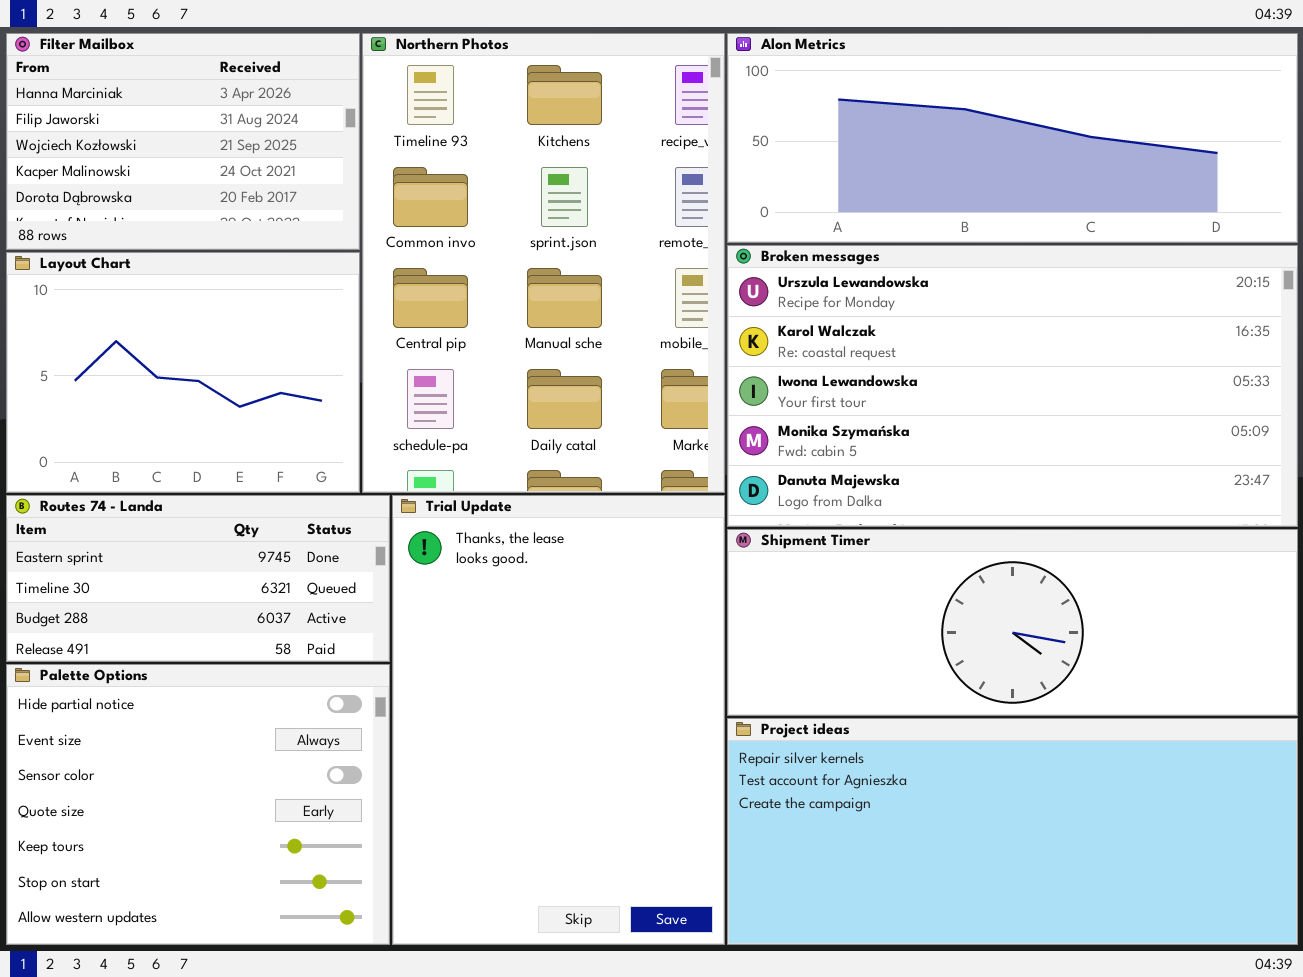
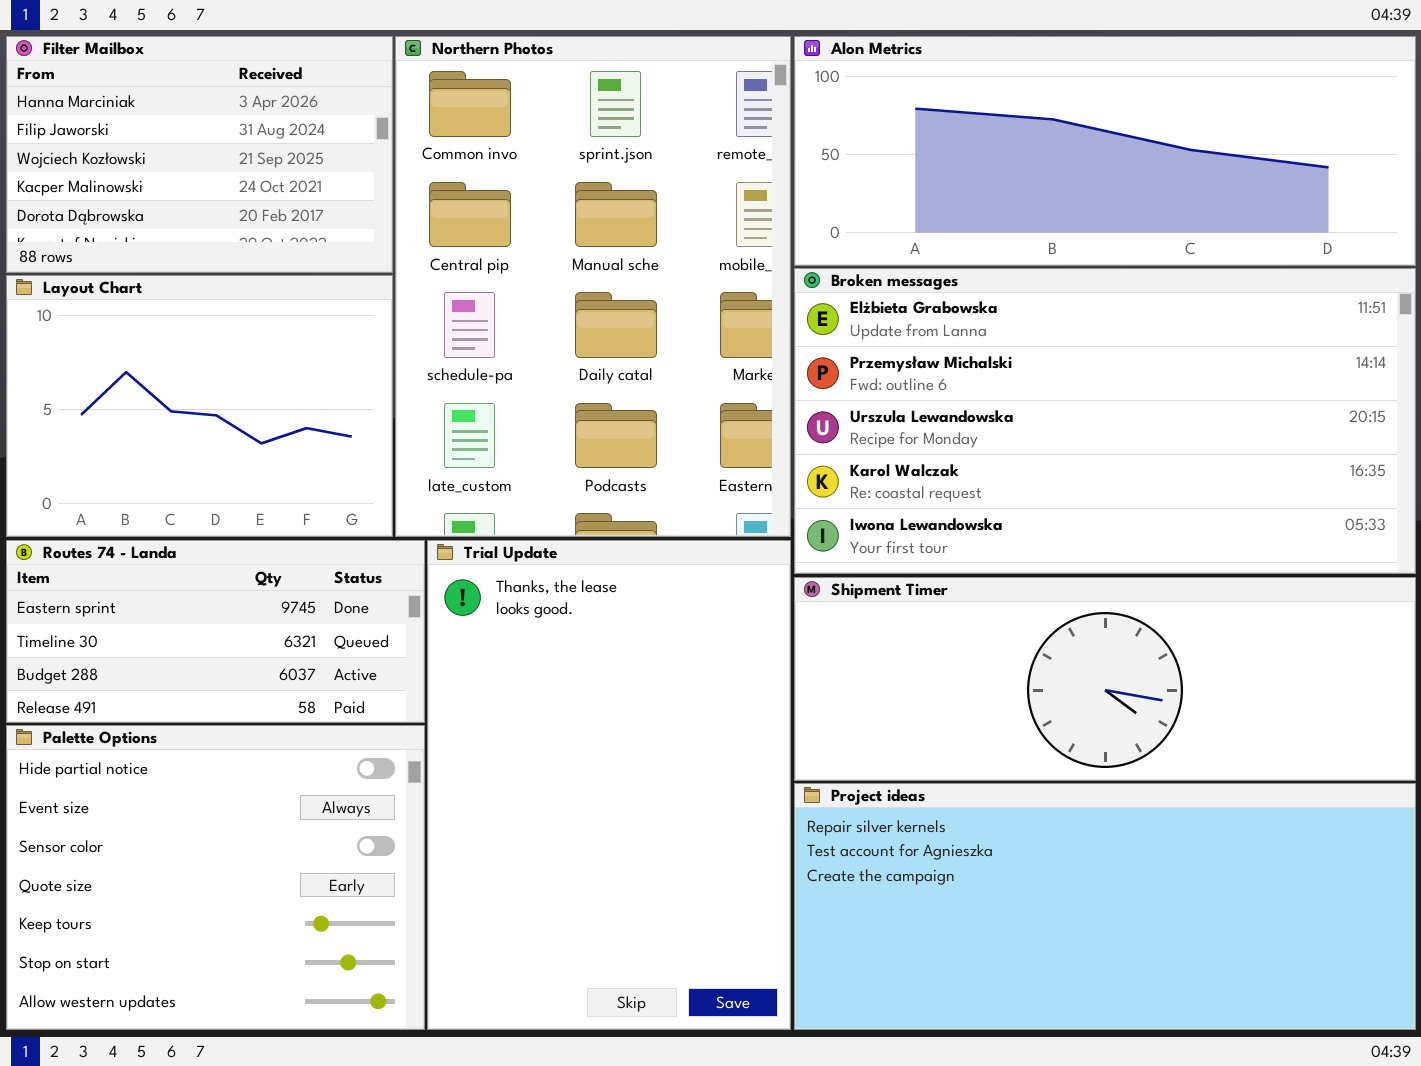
Northern Photos: [362,33,725,493] -> [395,36,791,537], scrolled down 1 row
Broken messages: [727,245,1298,527] -> [794,268,1416,574], scrolled up 2 rows

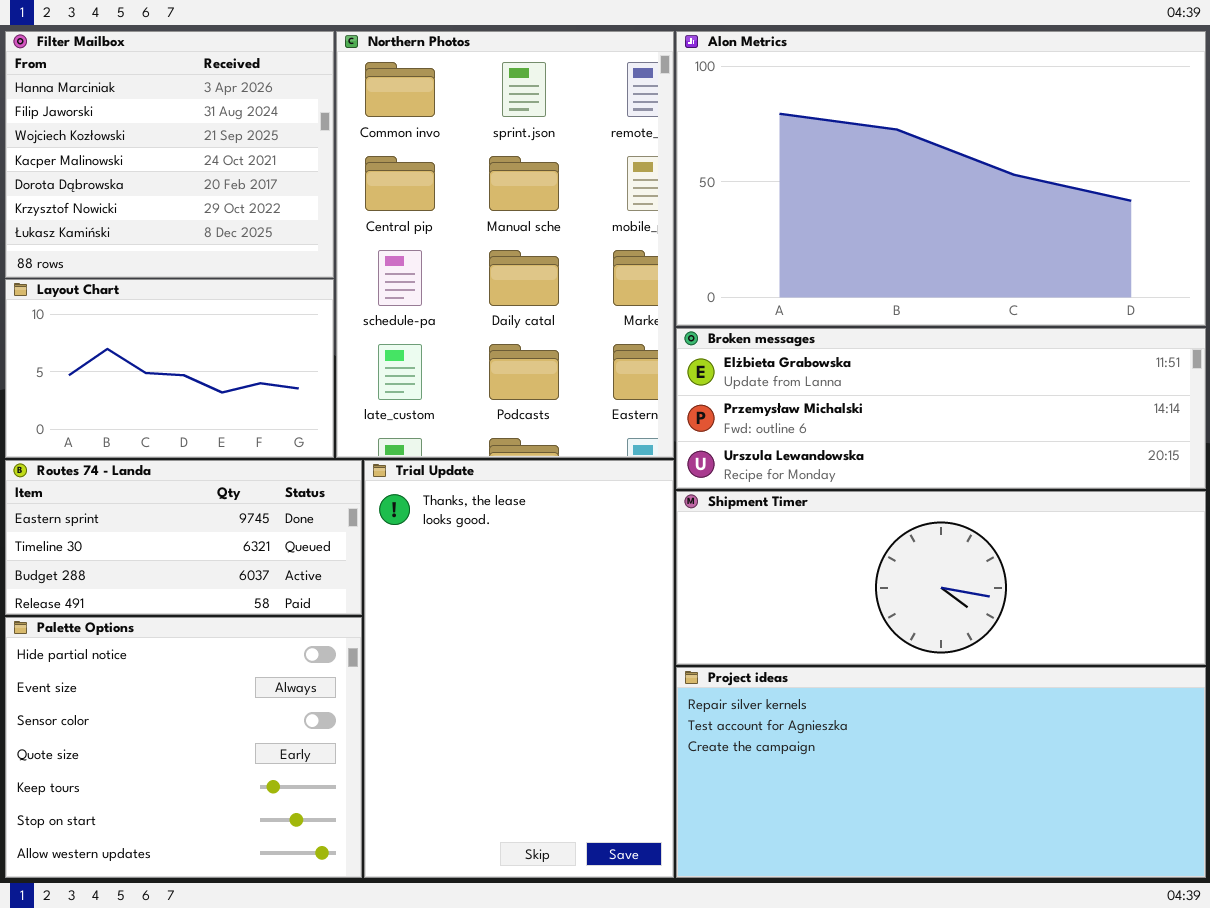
Filter Mailbox: [6,36,393,273] -> [5,31,334,278], resized
Alon Metrics: [794,36,1416,266] -> [676,31,1206,326], resized
Broken messages: [794,268,1416,574] -> [676,328,1206,489], resized
Layout Chart: [6,275,393,537] -> [5,279,334,458], resized

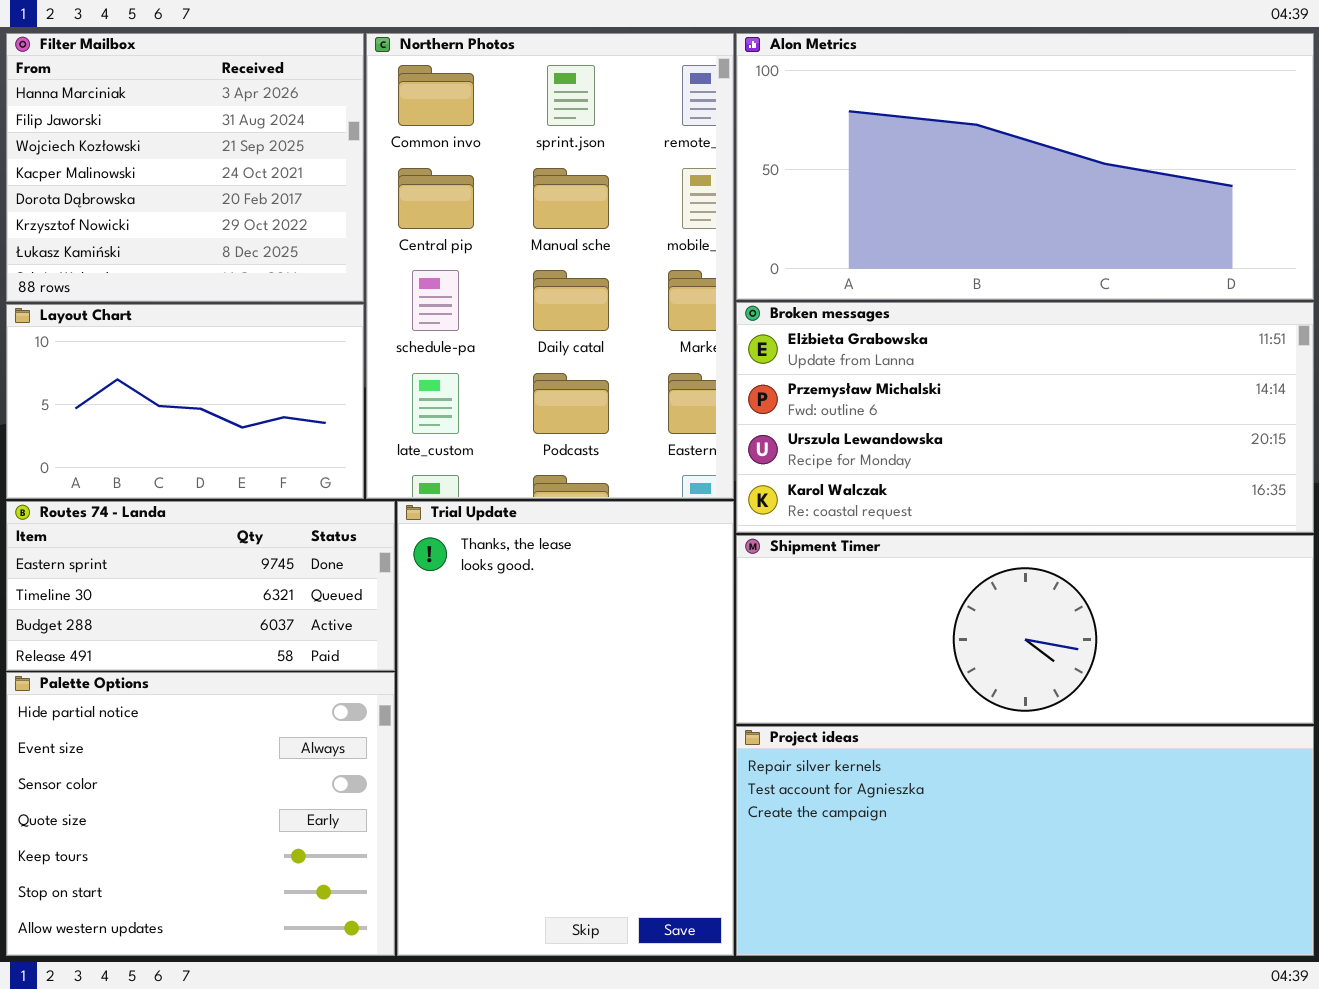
Alon Metrics: [676,31,1206,326] -> [736,33,1314,300], resized
Broken messages: [676,328,1206,489] -> [736,302,1314,533], resized

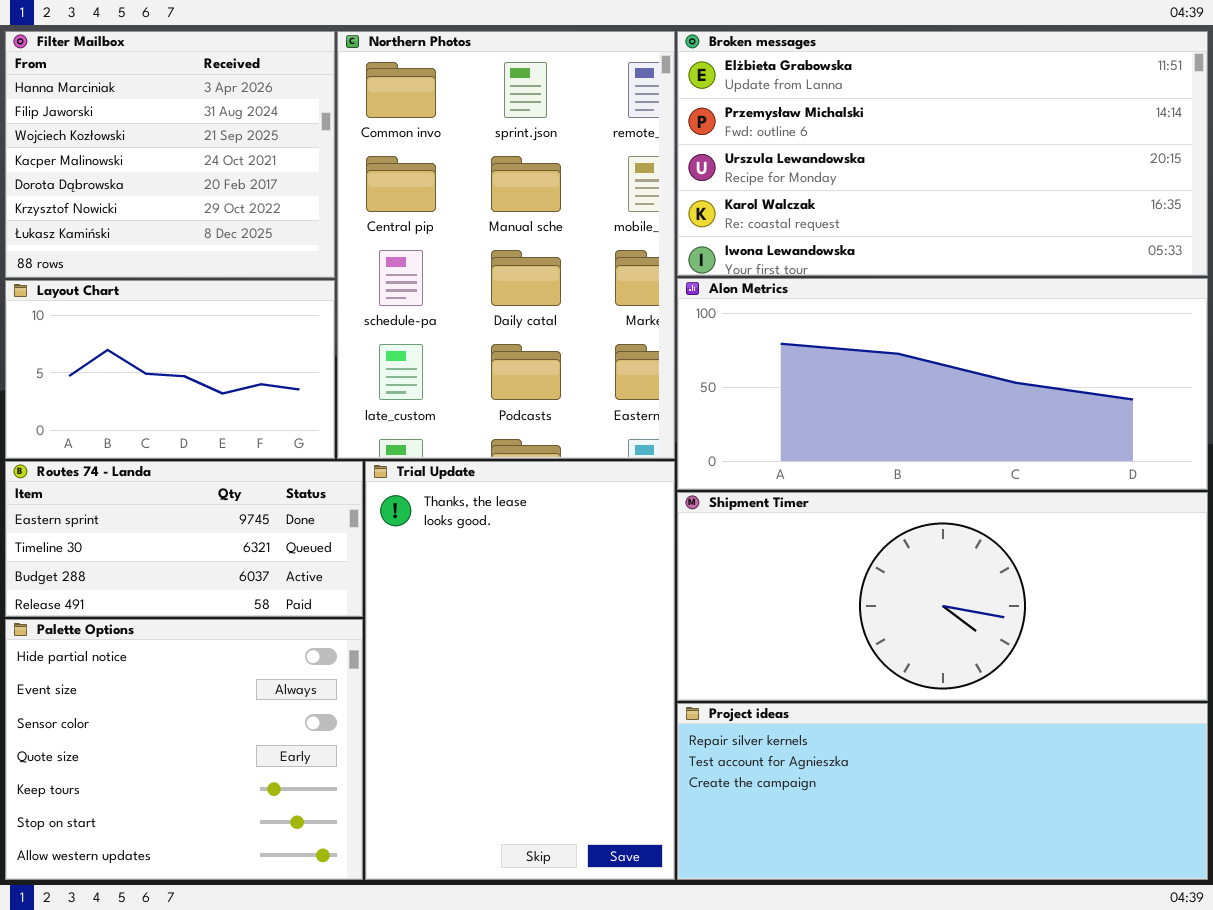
Alon Metrics: [736,33,1314,300] -> [677,278,1208,490], moved, resized
Broken messages: [736,302,1314,533] -> [677,31,1208,276], moved, resized
Shipment Timer: [736,535,1314,724] -> [677,492,1208,701], resized
Project ideas: [736,726,1314,956] -> [677,703,1208,880], resized

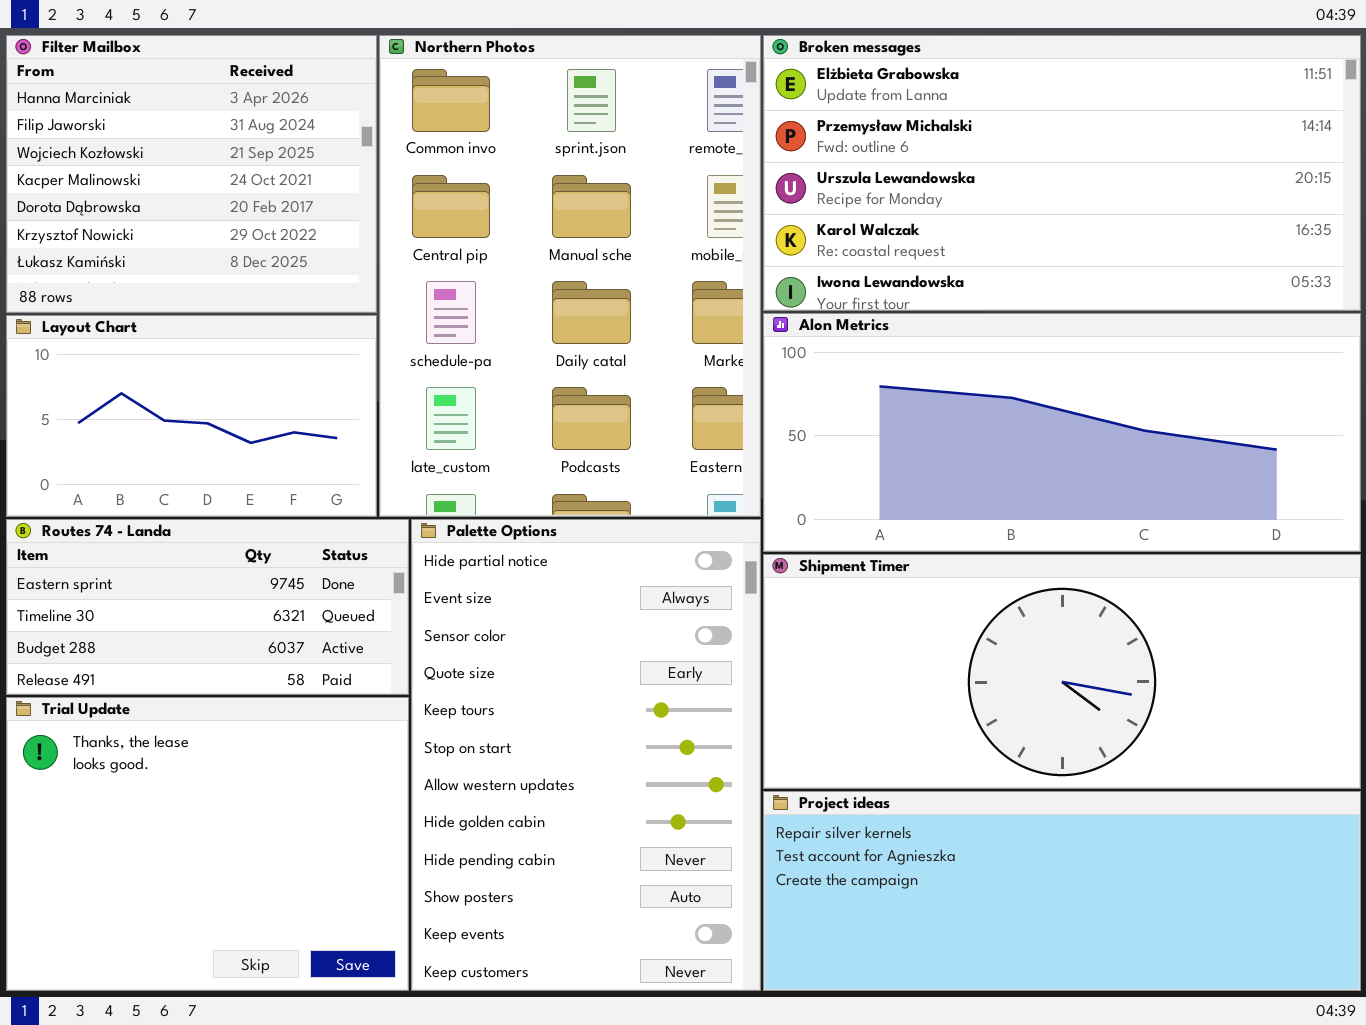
Trial Update: [365,461,675,880] -> [6,697,409,991], moved, resized
Palette Options: [5,619,363,880] -> [411,519,761,991], moved, resized

